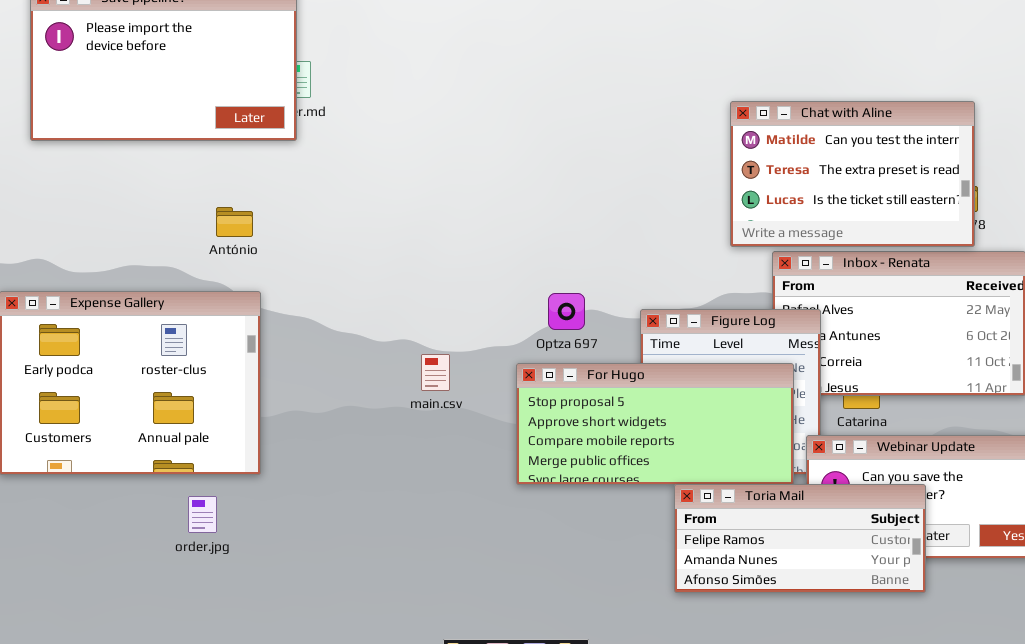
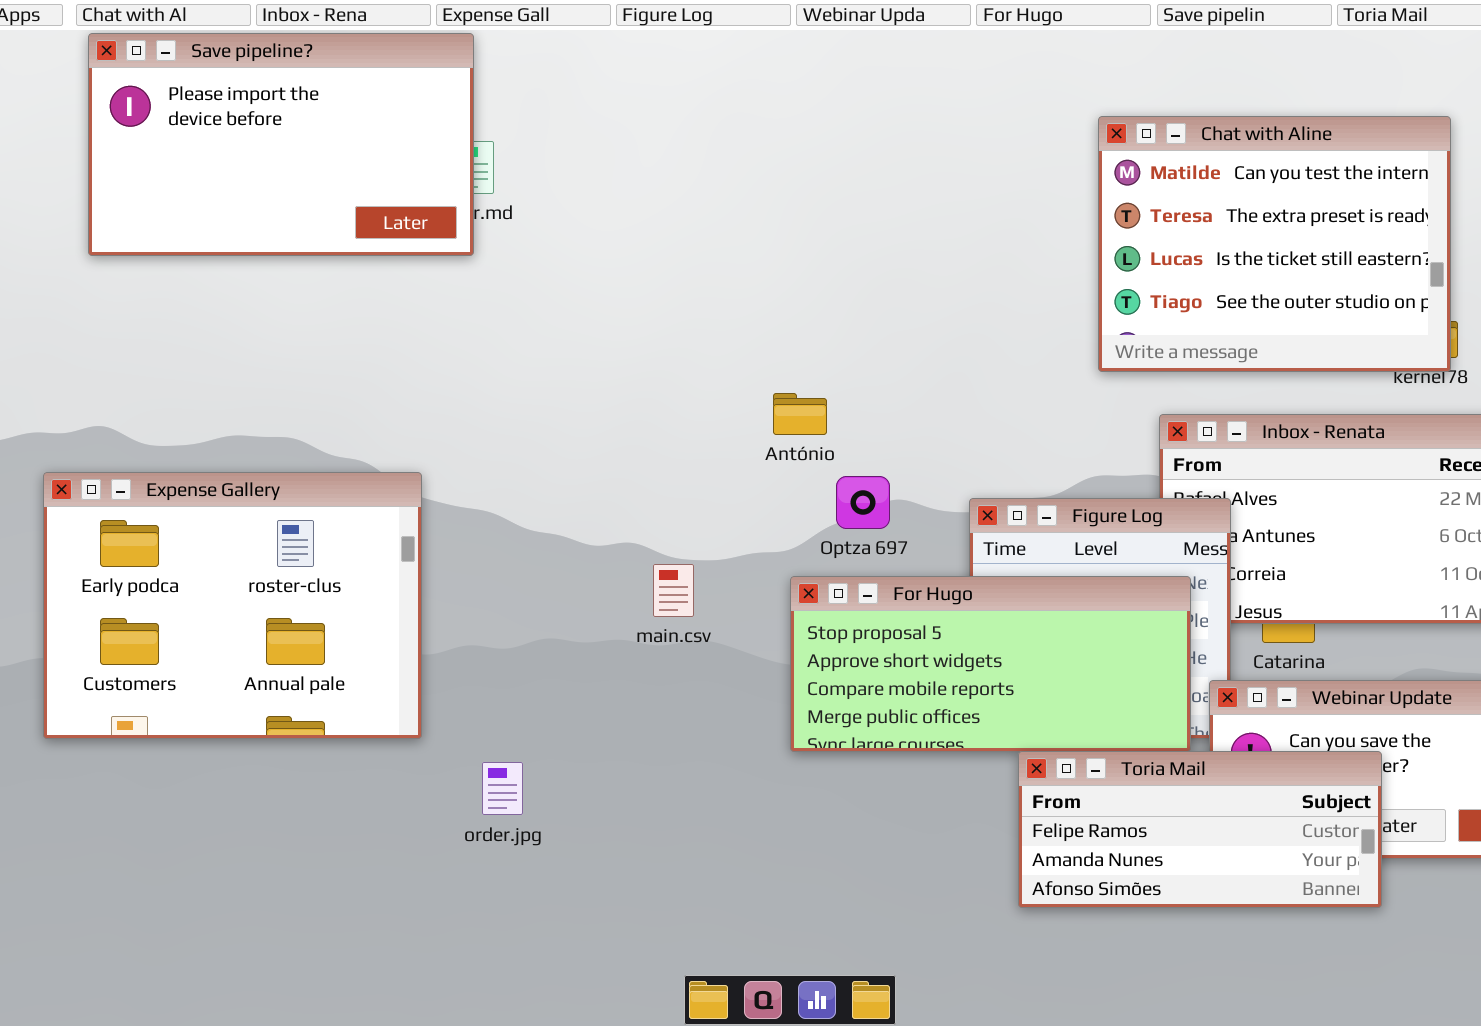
Chat with Aline: [730,101,975,247] -> [1098,116,1451,372], moved, resized
António: [216,207,253,237] -> [773,393,827,435], moved
order.jpg: [188,496,217,533] -> [482,762,523,815], moved

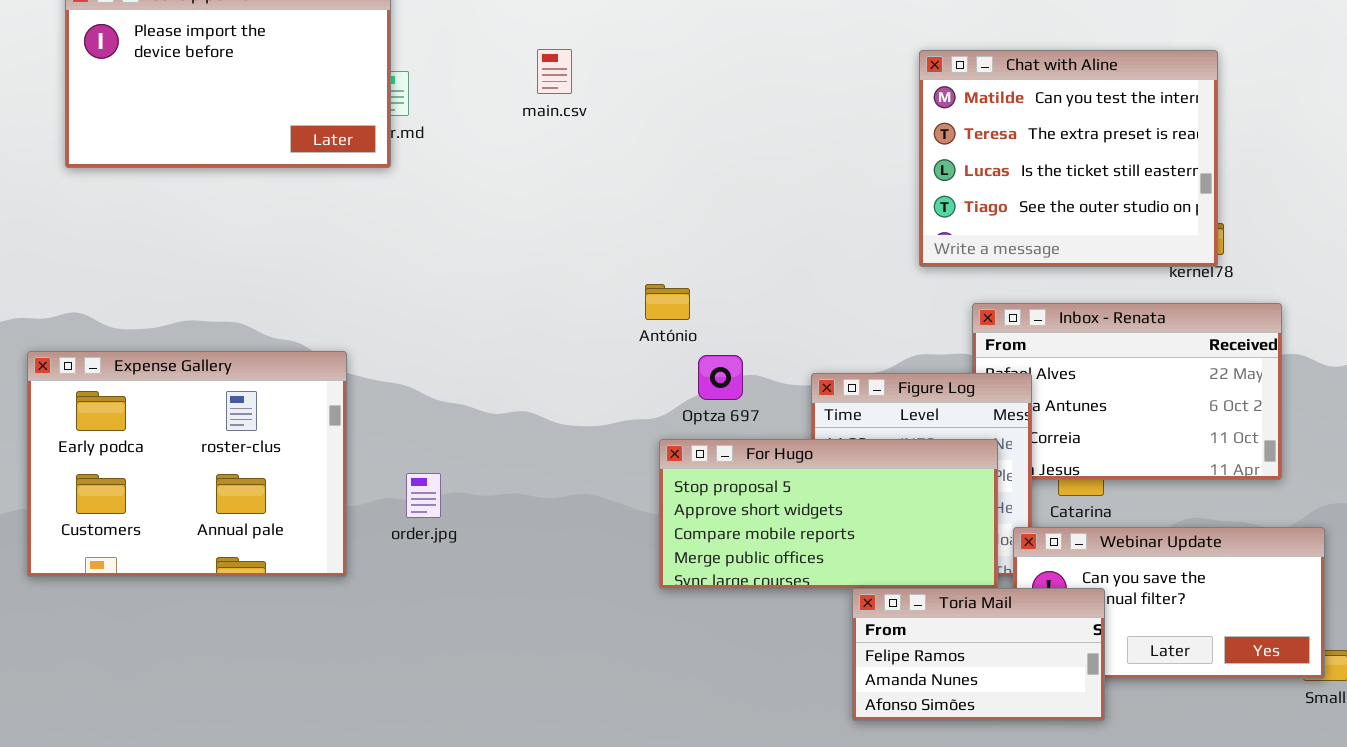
main.csv: [653,564,694,617] -> [537,49,572,94], moved
Toria Mail: [1018,751,1382,908] -> [852,588,1105,721], resized
order.jpg: [482,762,523,815] -> [406,473,441,518], moved

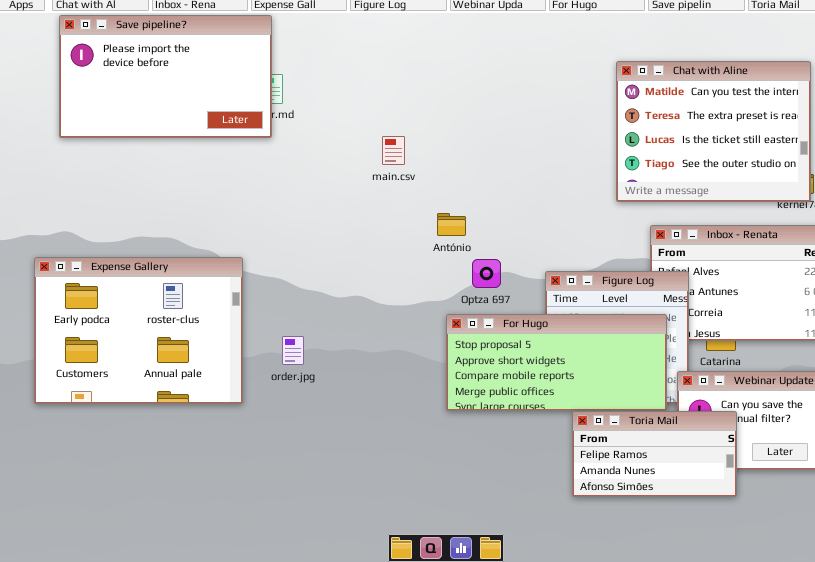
main.csv: [537,49,572,94] -> [382,136,405,165], moved

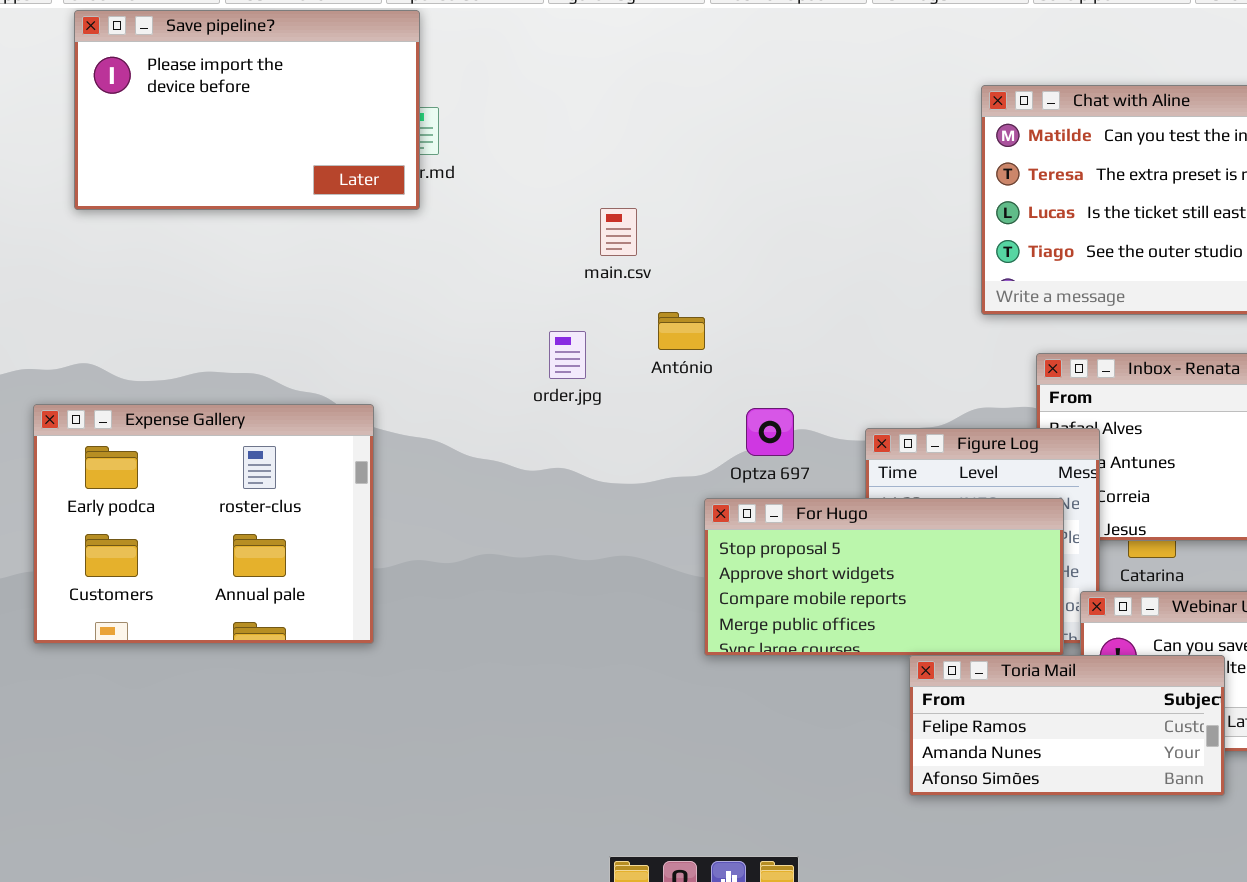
António: [437,213,466,236] -> [658,312,705,350], moved
order.jpg: [282,336,304,365] -> [549,331,586,379], moved
Toria Mail: [572,411,737,497] -> [909,655,1225,796], resized

